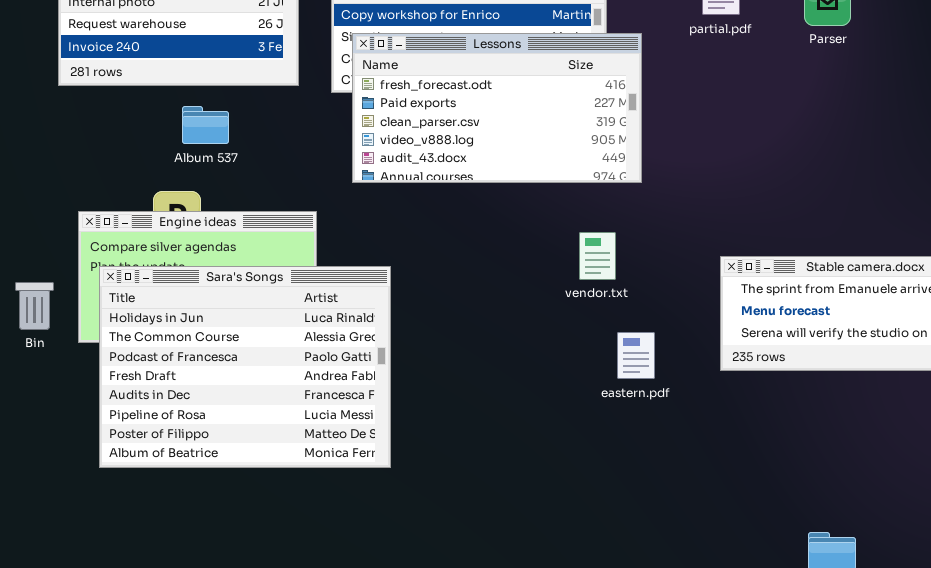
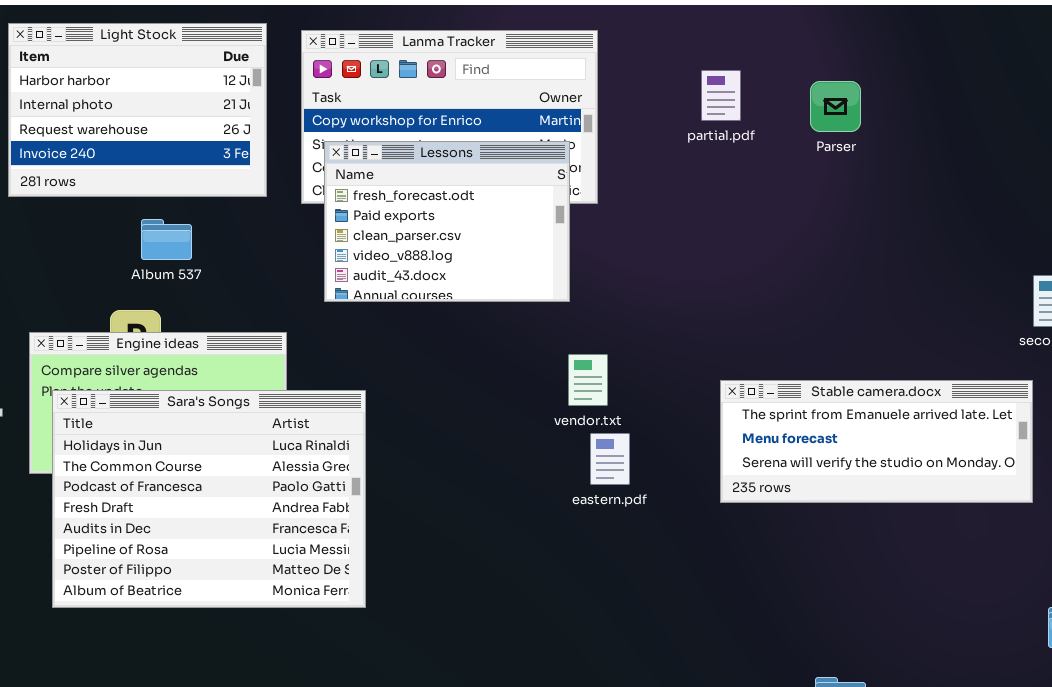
Lessons: [352,33,642,183] -> [324,141,570,302], resized
eastern.pdf: [617,332,655,379] -> [590,433,630,485], moved

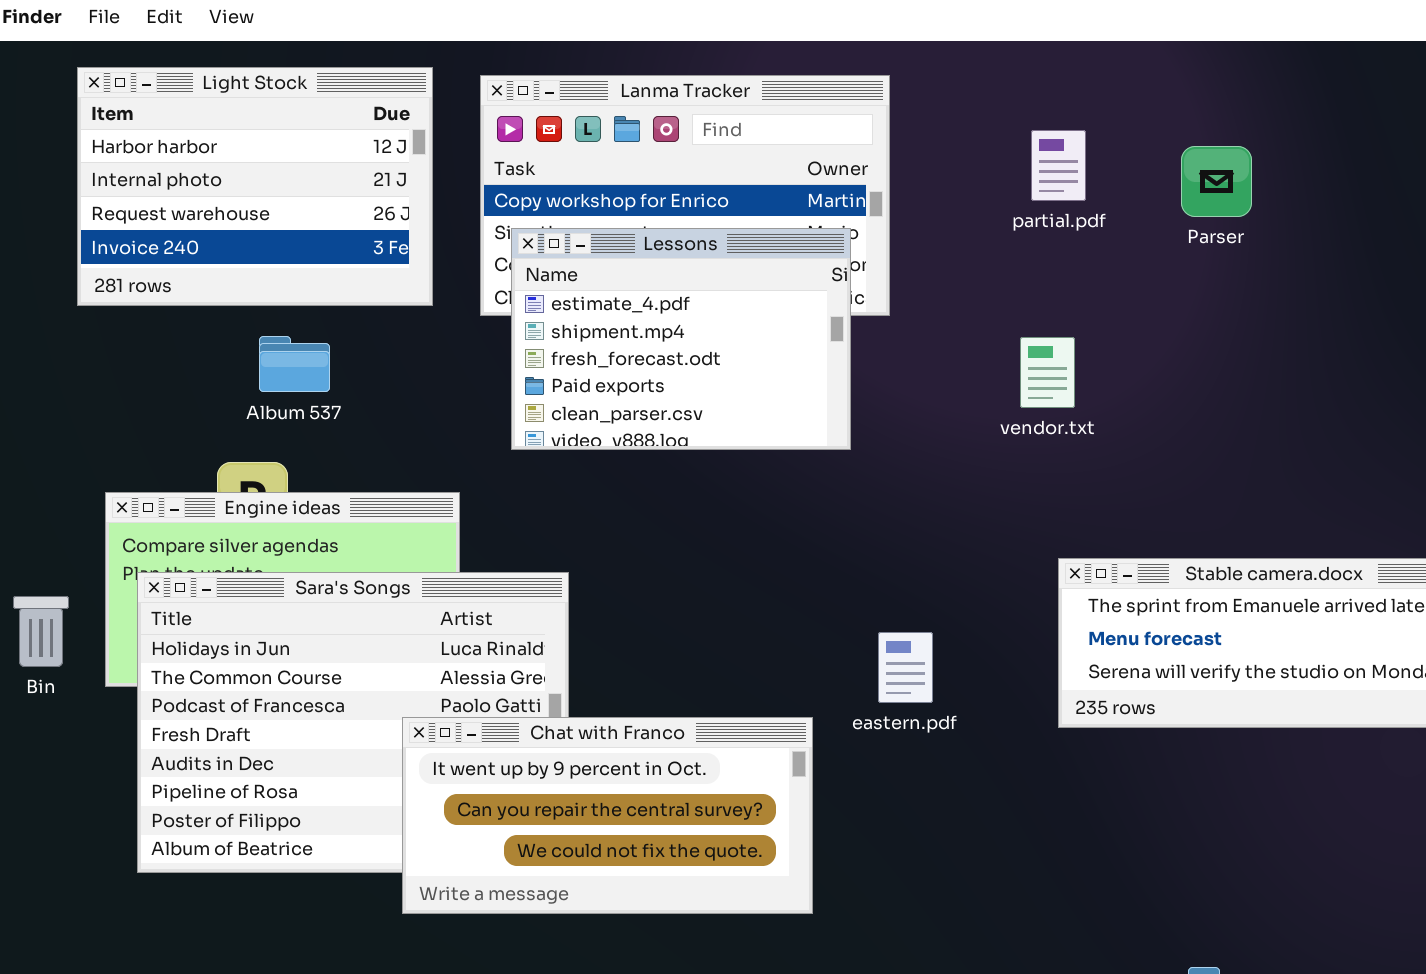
Lessons: [324,141,570,302] -> [511,228,851,450], scrolled up 2 rows
vendor.txt: [568,354,608,406] -> [1020,337,1075,408], moved
Chat with Franco: none -> [402,717,813,914], opened

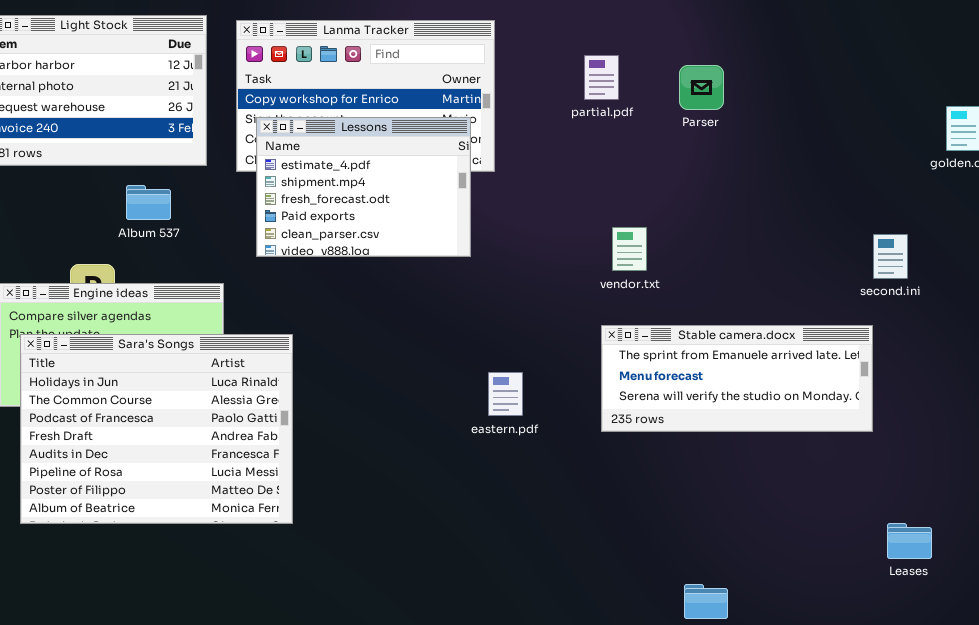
Album 537: [259,336,330,392] -> [126,185,171,220], moved
vendor.txt: [1020,337,1075,408] -> [612,227,647,271], moved
Chat with Franco: [402,717,813,914] -> none, closed

